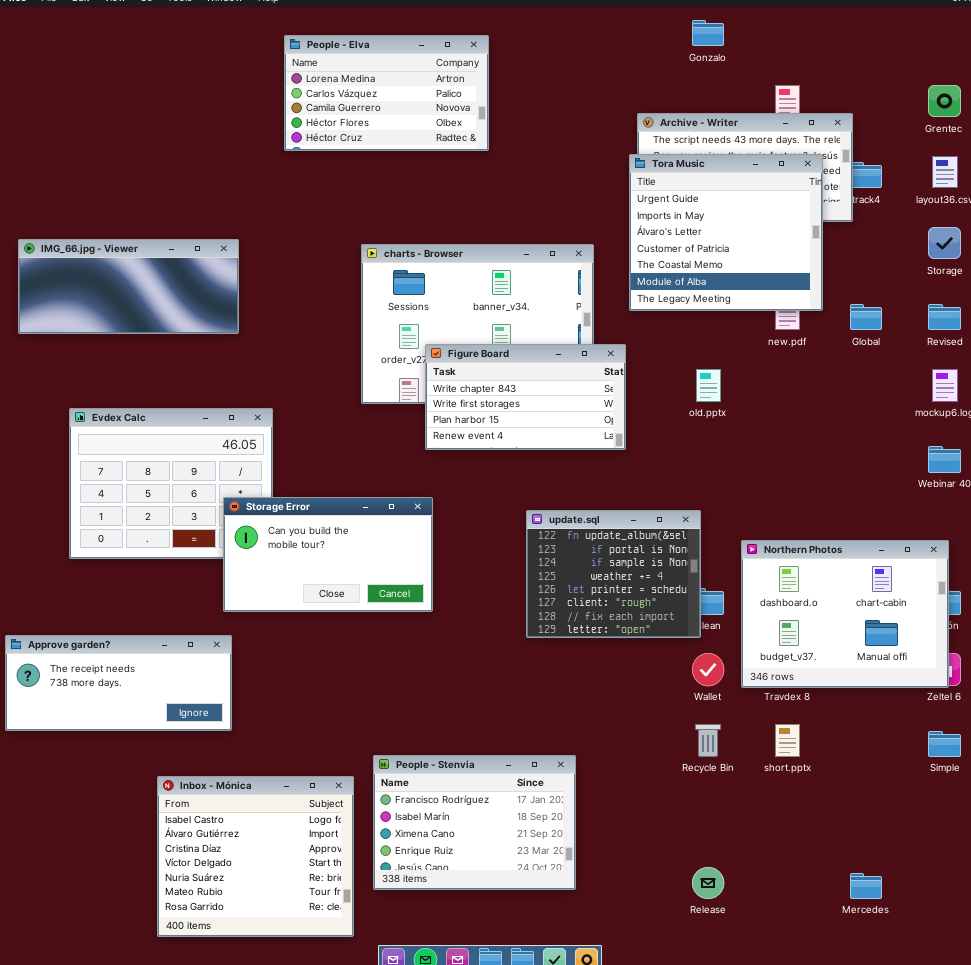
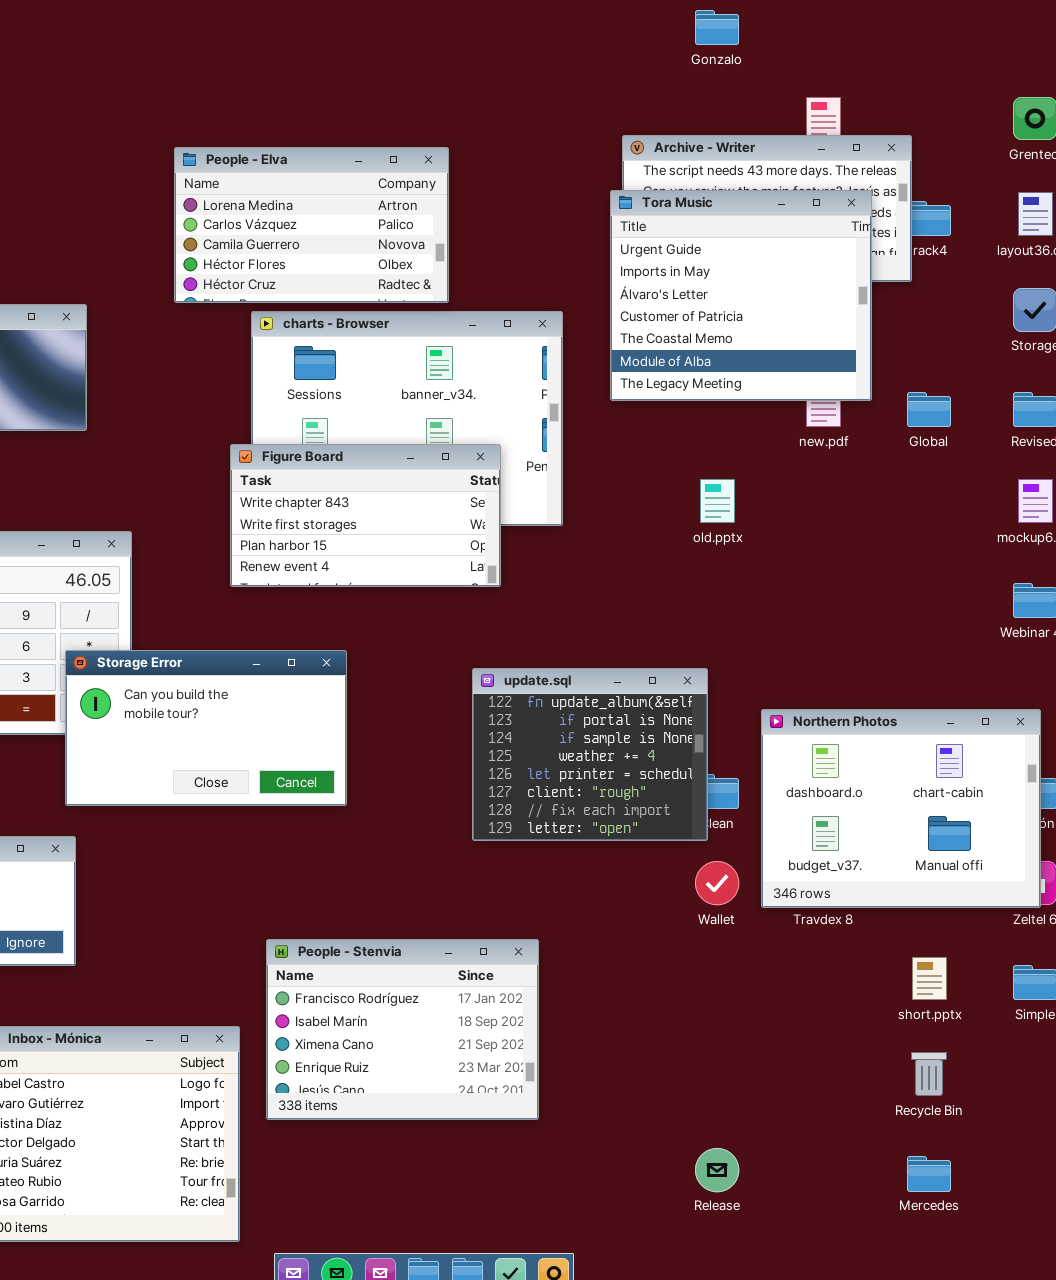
People - Elva: [284,35,489,151] -> [174,147,449,303], moved
Figure Board: [425,344,626,450] -> [230,444,501,587], moved
Recycle Bin: [695,724,721,757] -> [911,1052,947,1096], moved
short.pptx: [775,724,800,757] -> [912,957,947,1000], moved
People - Stenvia: [373,755,576,890] -> [266,939,539,1120], moved

